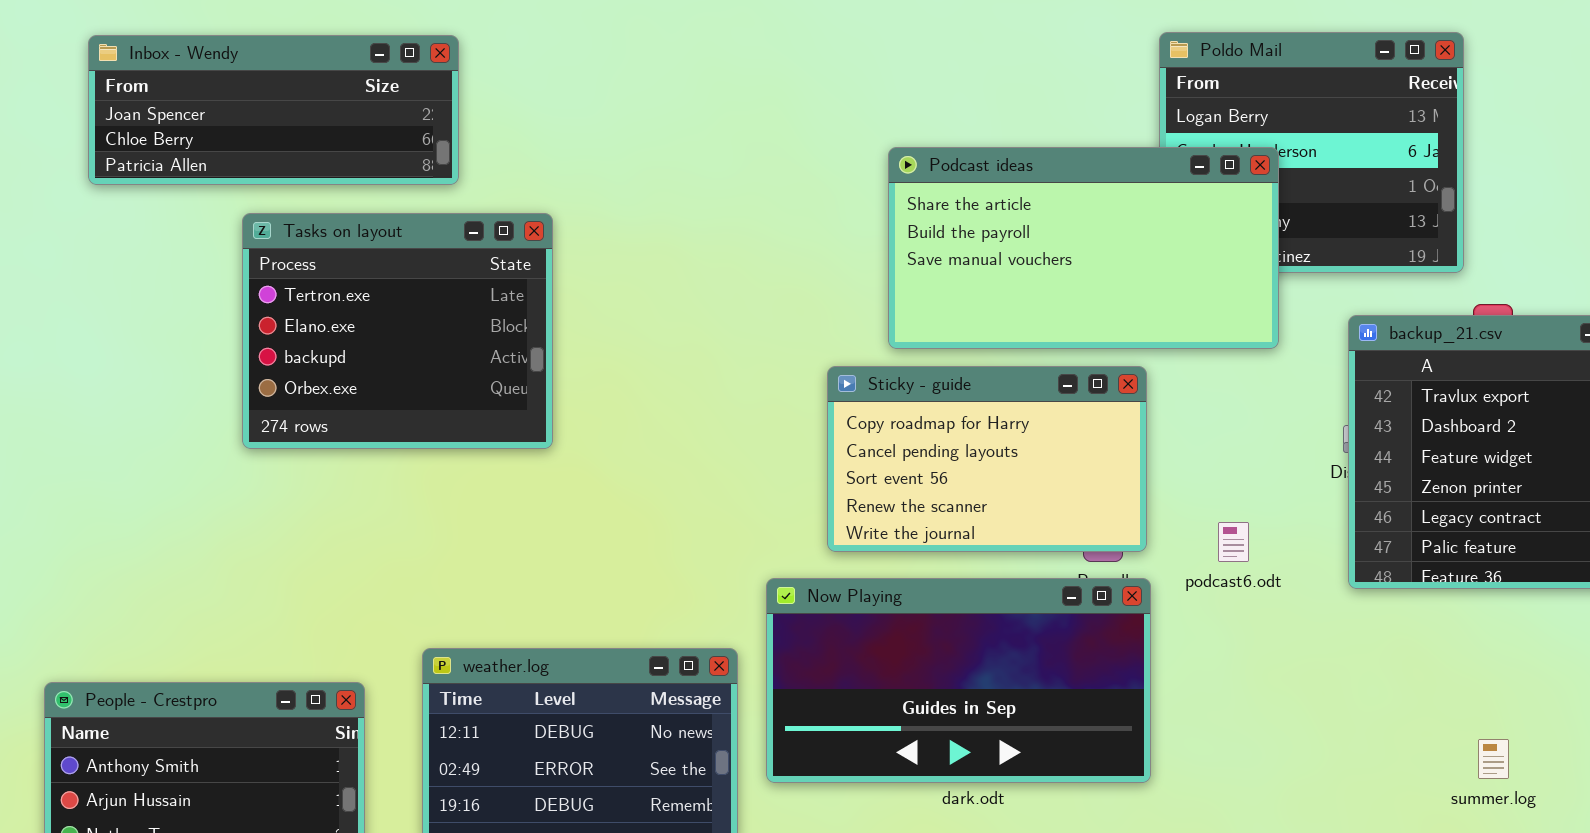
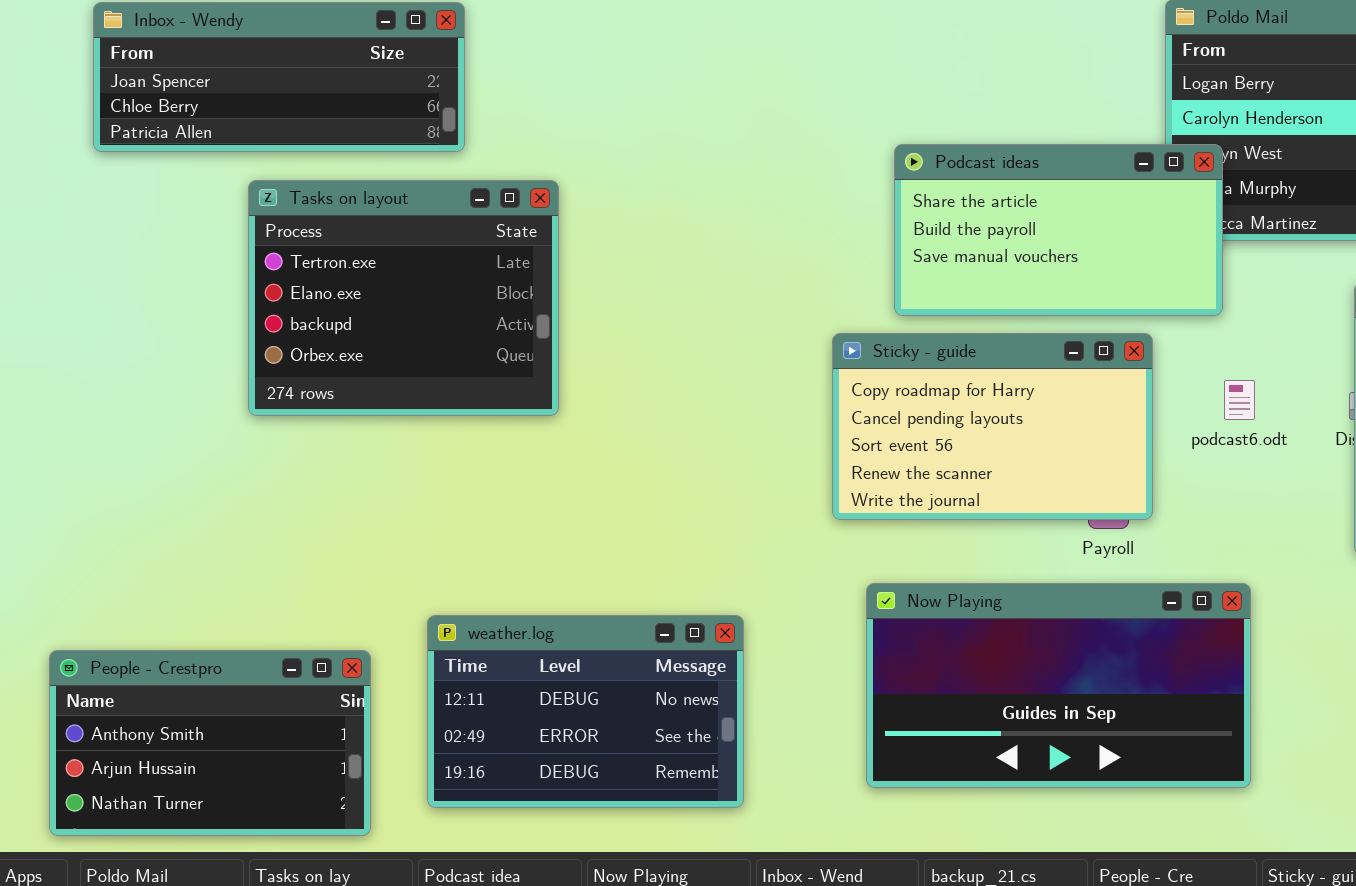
Podcast ideas: [888,147,1279,349] -> [894,144,1223,316], resized
podcast6.odt: [1218,522,1249,562] -> [1224,380,1255,420], moved
Now Playing: [766,578,1151,783] -> [866,583,1251,788], moved

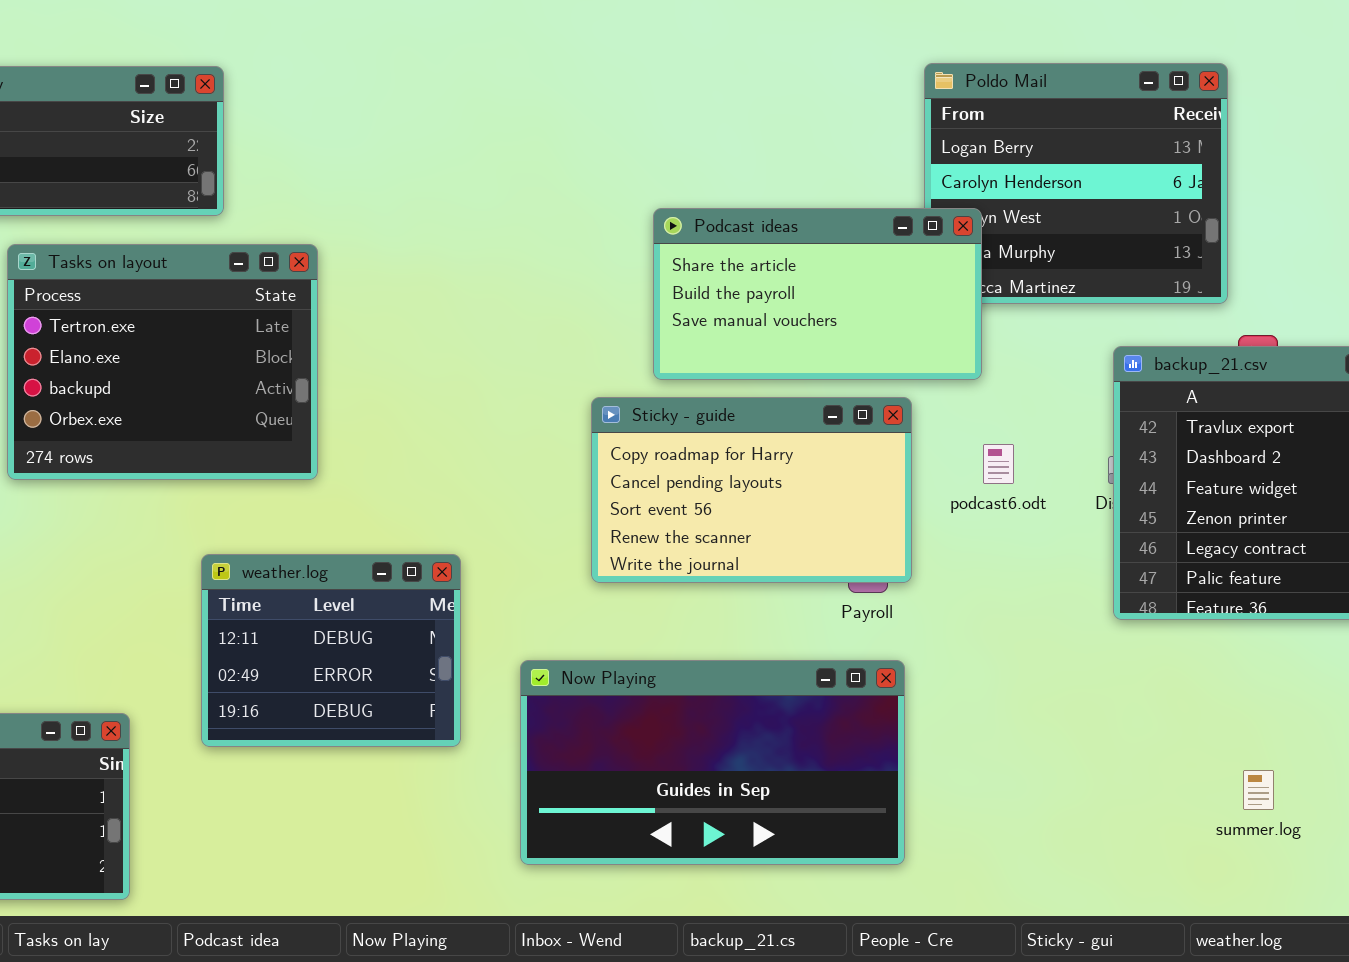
Now Playing: [866,583,1251,788] -> [520,660,905,865], moved
weather.log: [427,615,744,808] -> [201,554,461,747], moved, resized

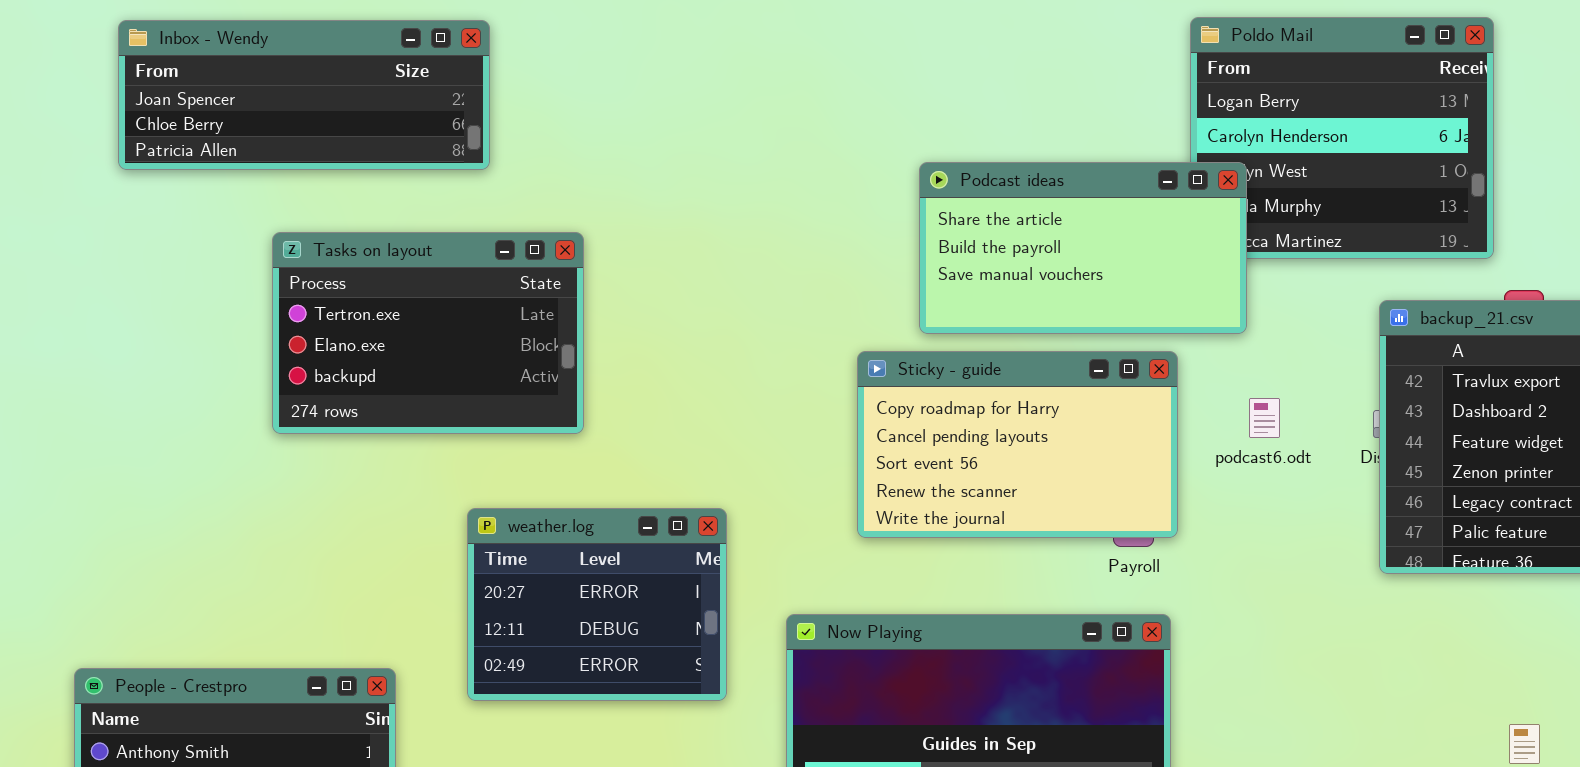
Tasks on layout: [7,244,318,480] -> [272,232,584,434], resized
weather.log: [201,554,461,747] -> [467,508,727,701], scrolled up 1 row

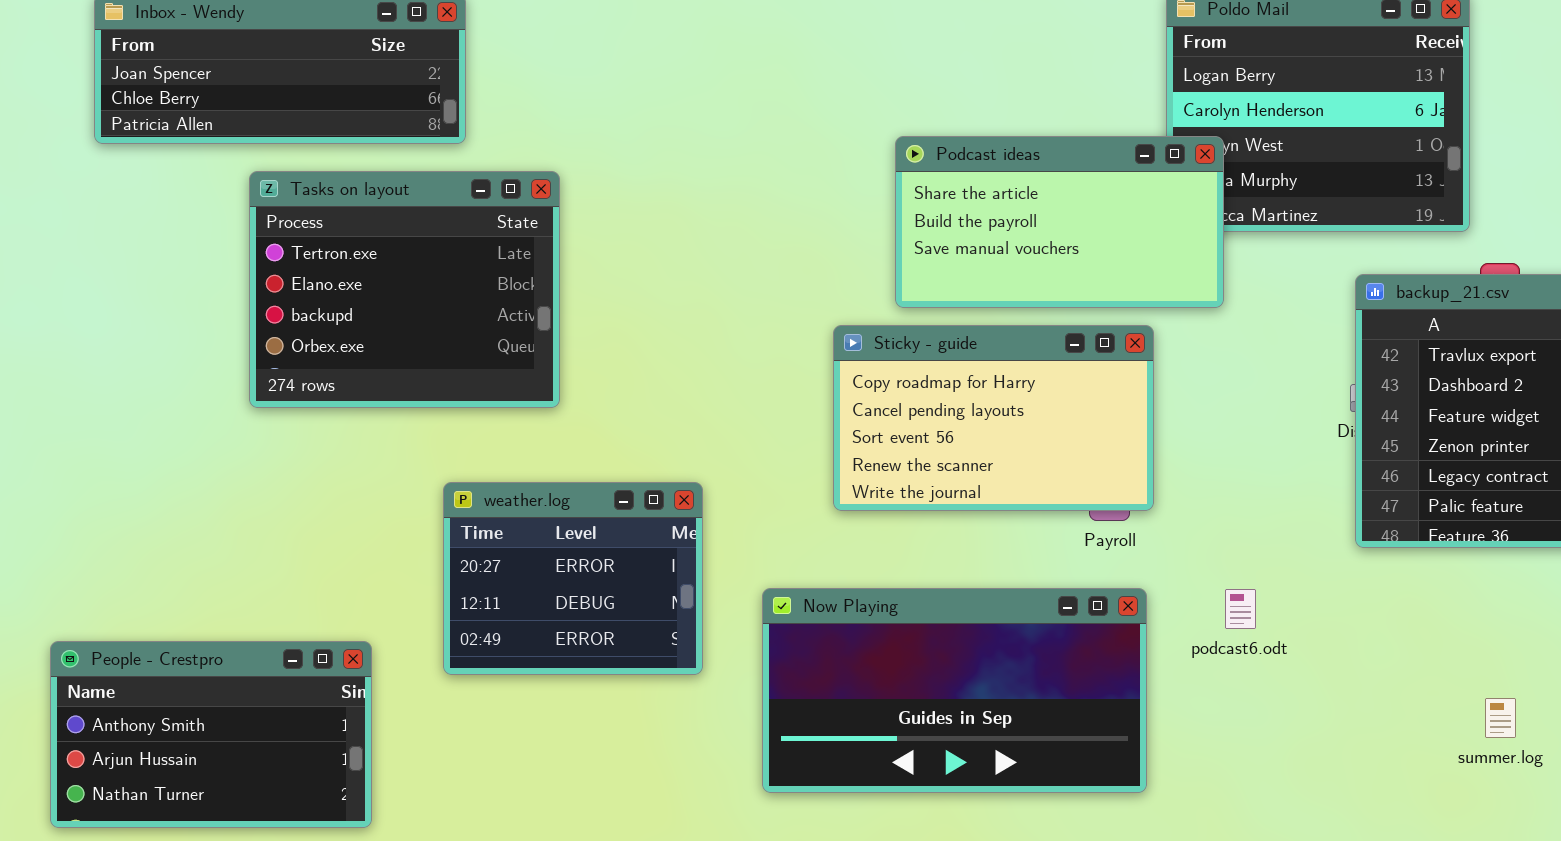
Tasks on layout: [272,232,584,434] -> [249,171,560,408], resized
podcast6.odt: [1249,398,1280,438] -> [1225,589,1256,629], moved

